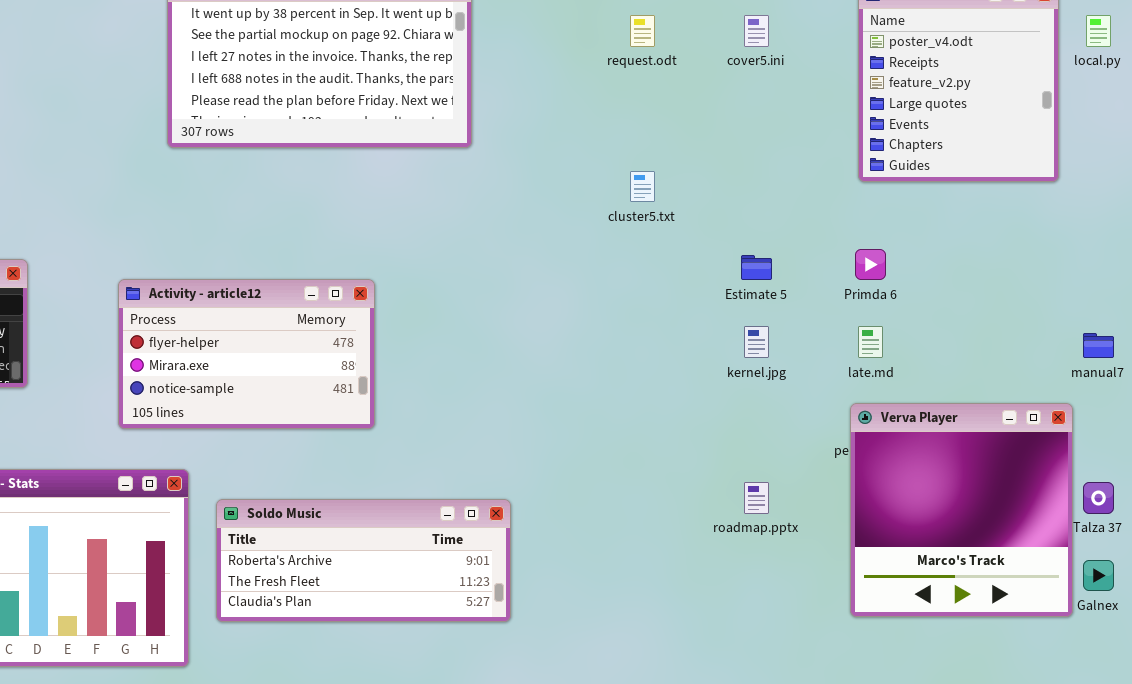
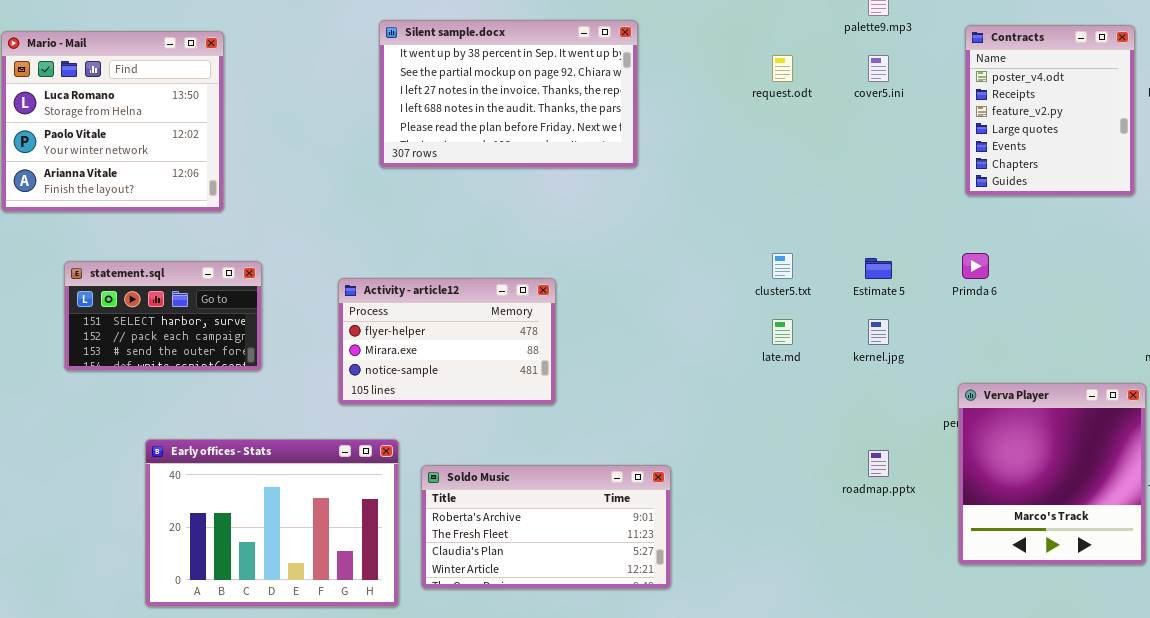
cluster5.txt: [630,171,655,202] -> [772,253,793,279], moved
late.md: [858,326,883,358] -> [772,319,793,345], moved
Soldo Music: [216,499,511,622] -> [421,465,671,589], resized

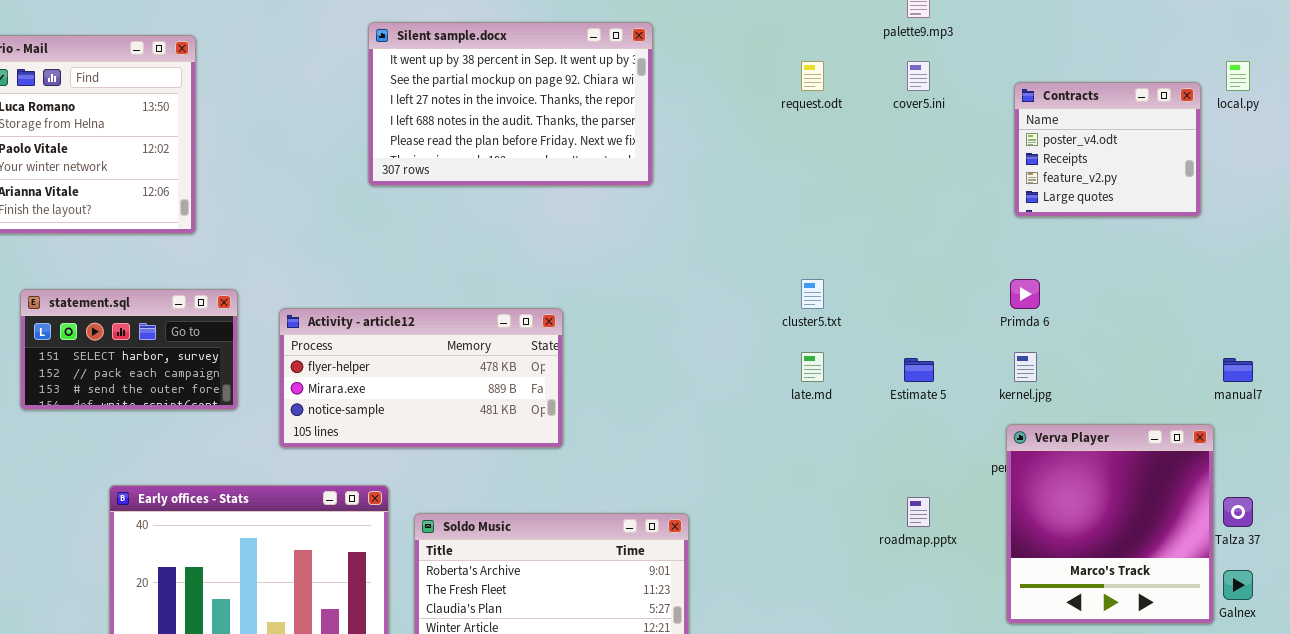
Contracts: [965,25,1135,196] -> [1014,82,1201,217], resized
Estimate 5: [865,258,892,279] -> [904,358,934,382], moved
Activity - article12: [338,278,556,405] -> [279,308,563,448], resized
kernel.jpg: [868,319,889,345] -> [1014,352,1037,382], moved

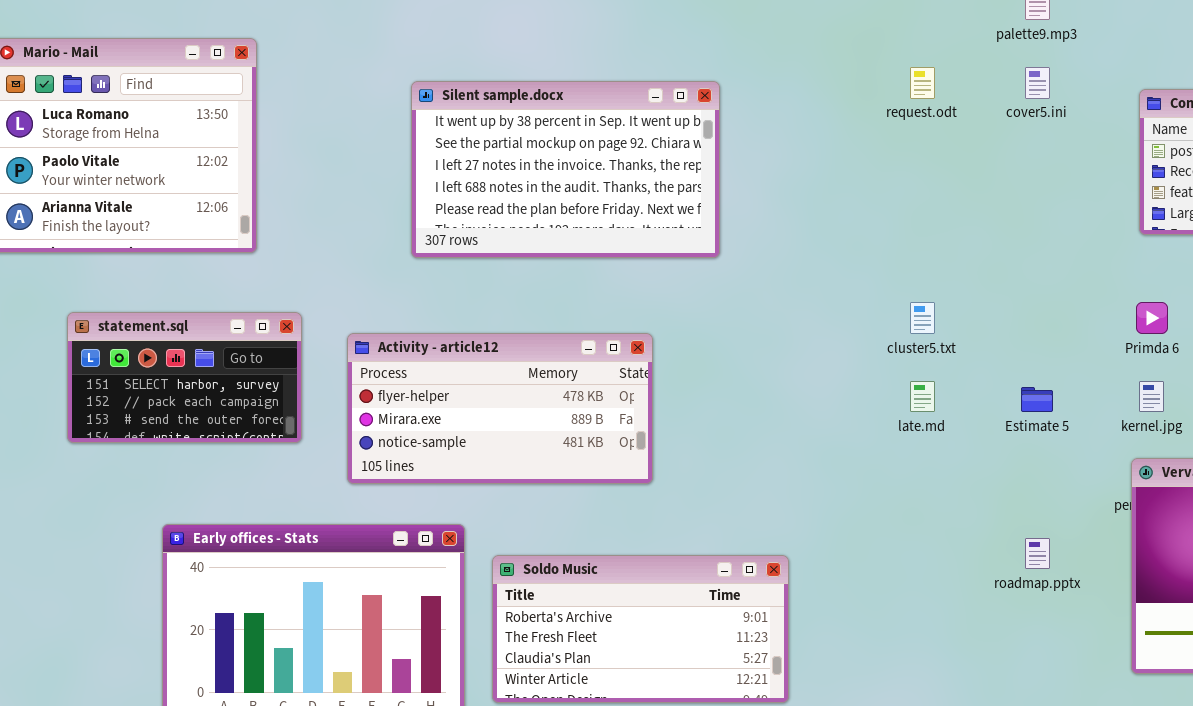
Silent sample.docx: [368,22,653,186] -> [411,81,720,258], moved

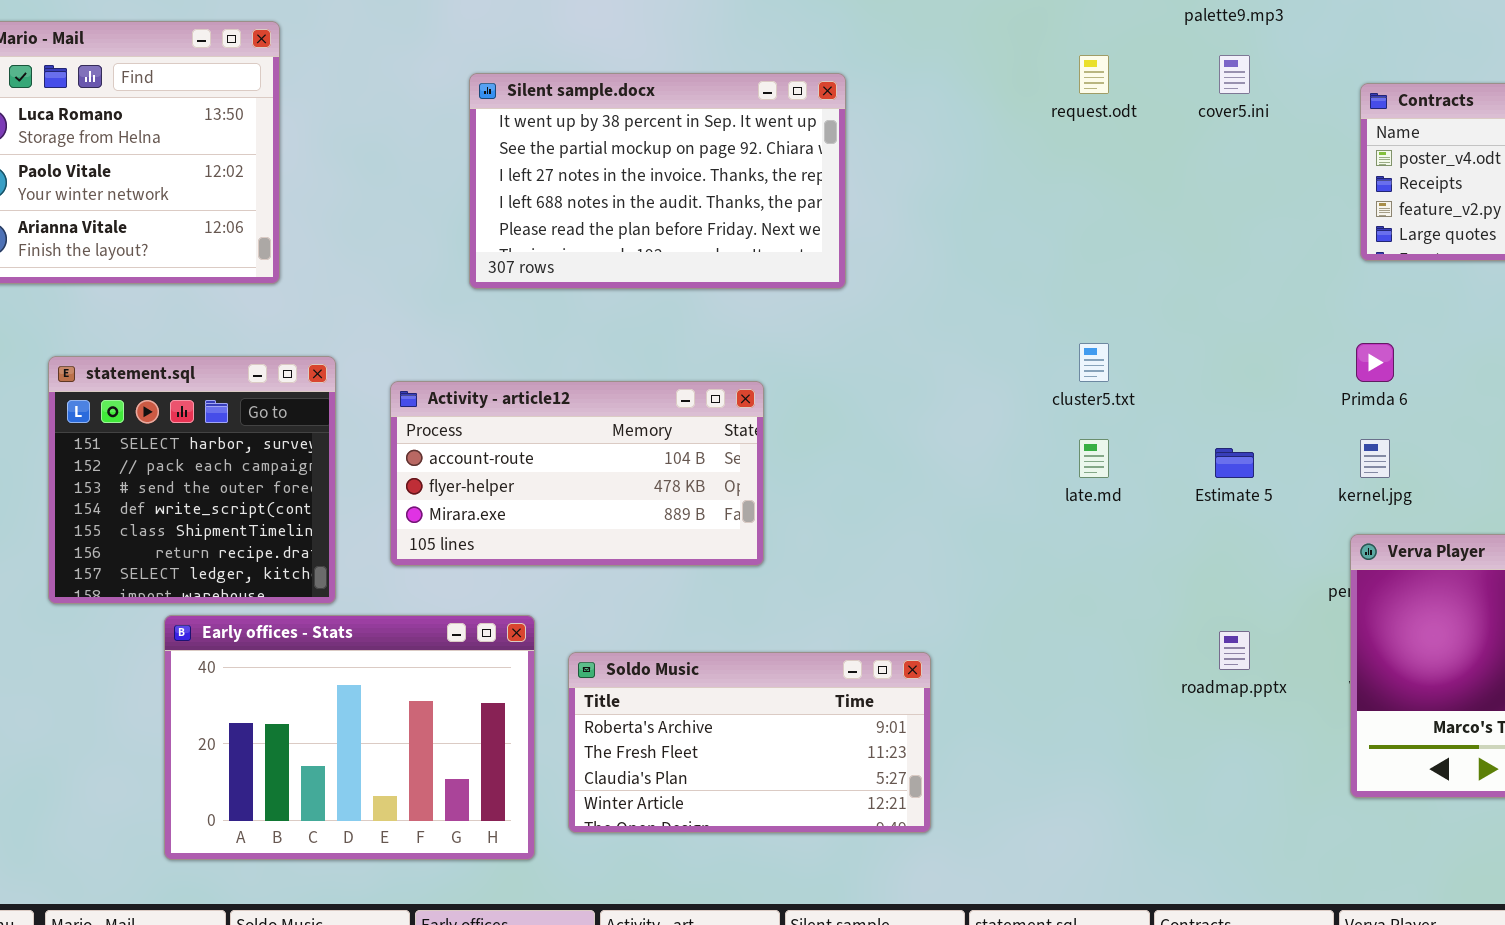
statement.sql: [67,312,302,443] -> [48,356,336,604], resized
Activity - article12: [347,333,653,484] -> [390,381,764,566], scrolled up 1 row

